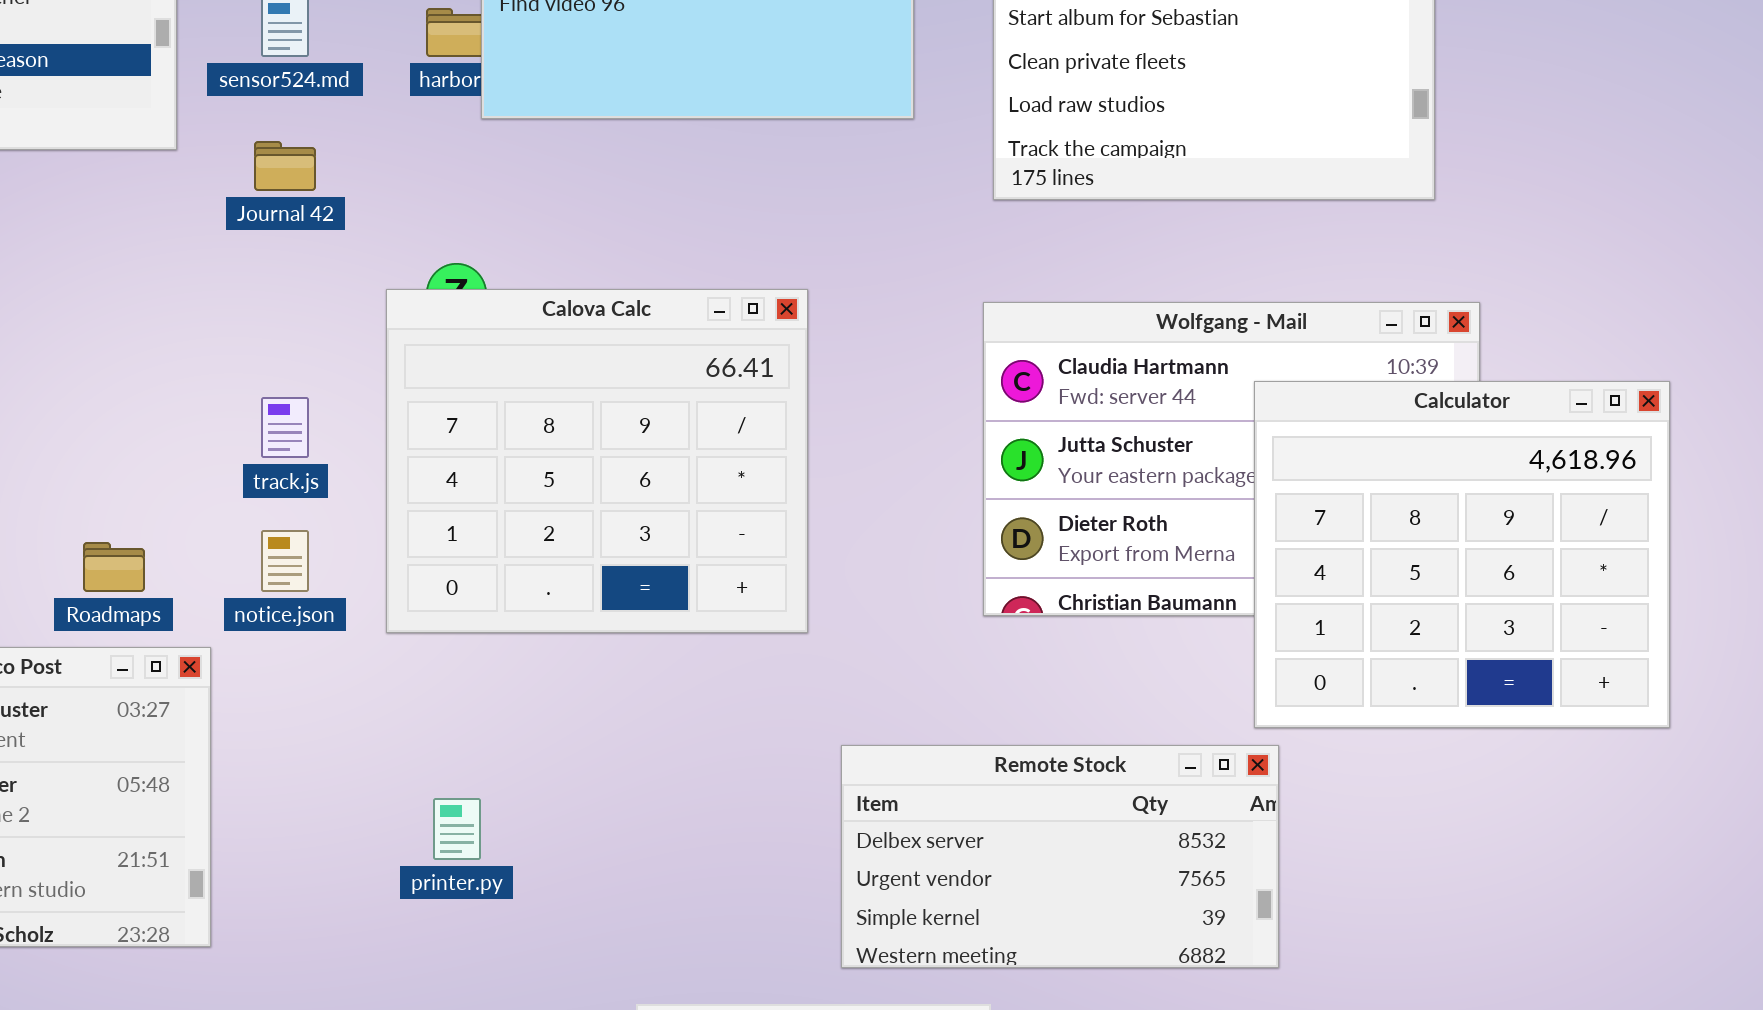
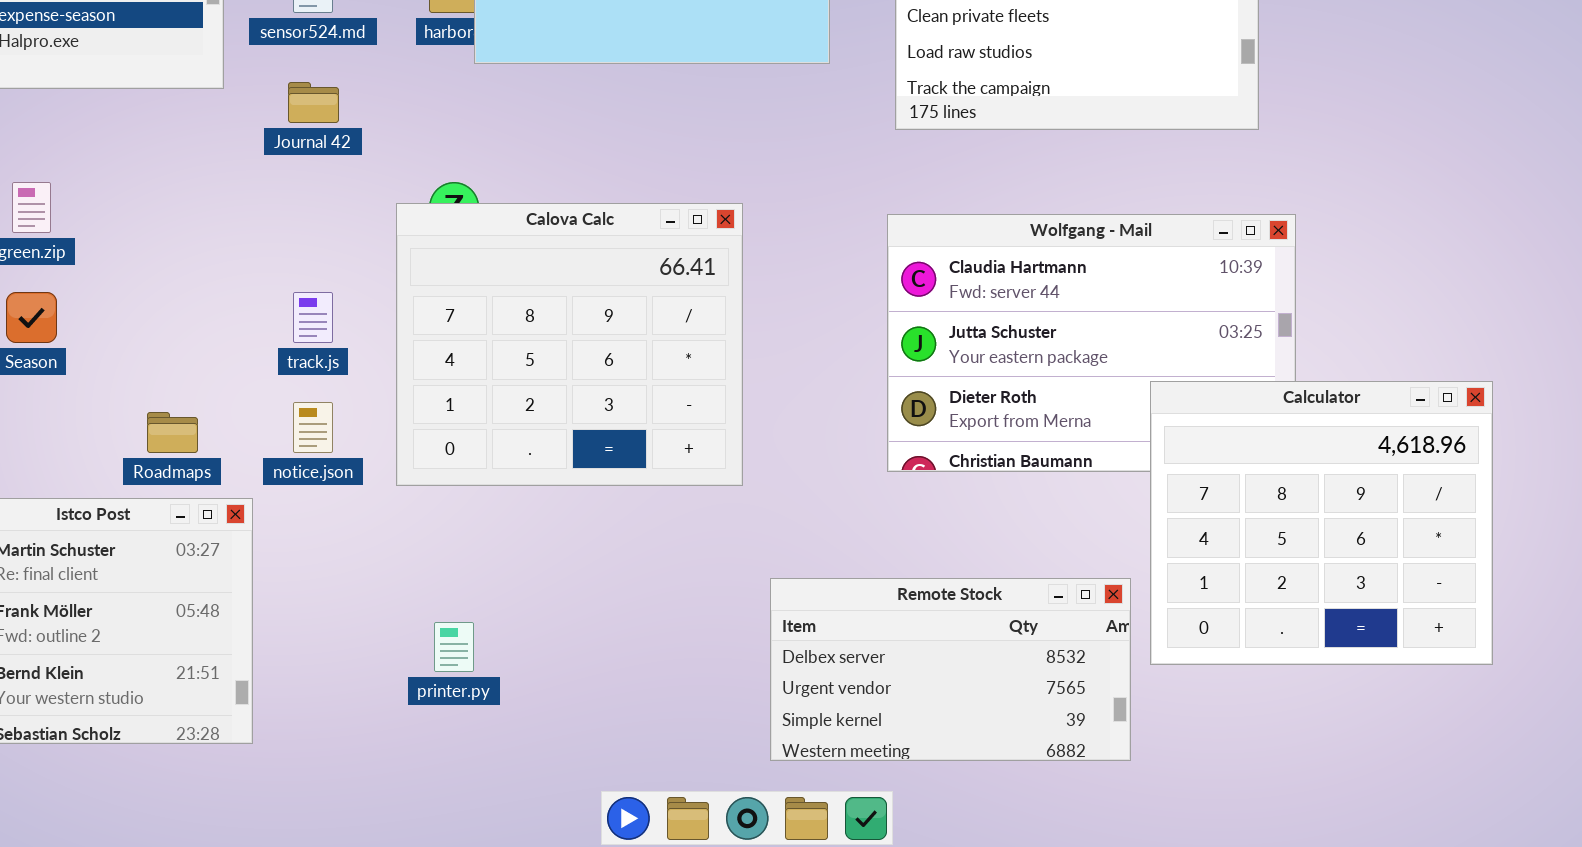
Calculator: [1254,381,1670,728] -> [1150,381,1493,665], moved

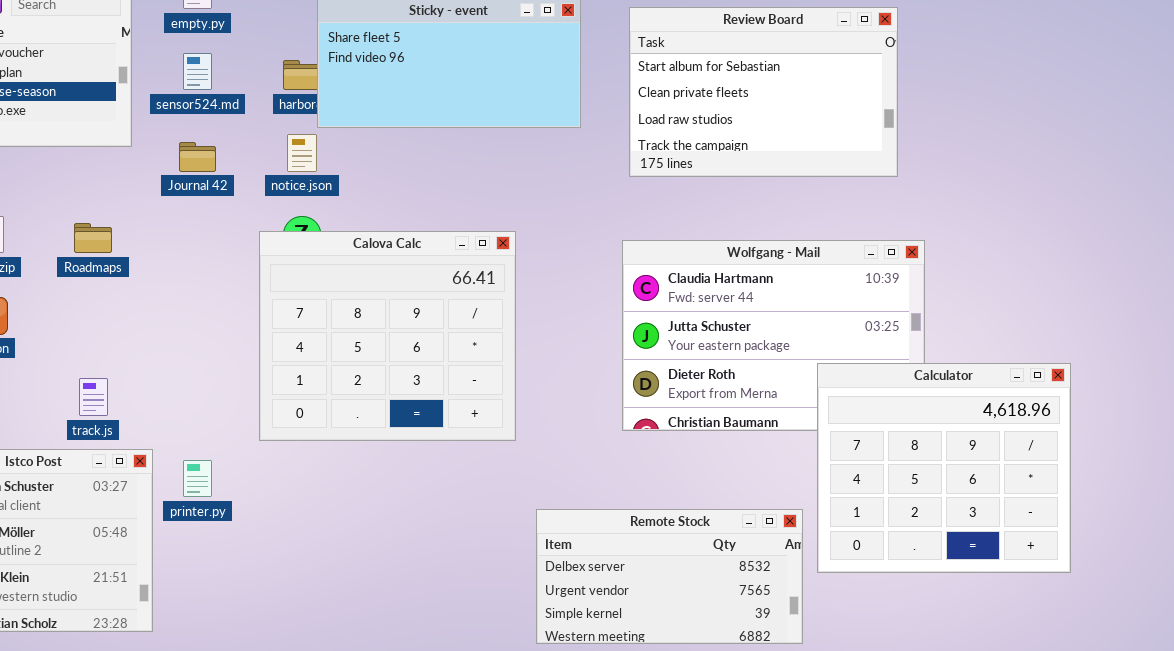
track.js: [293,292,333,343] -> [79,378,108,416], moved
notice.json: [293,402,333,453] -> [287,134,317,172], moved
Roadmaps: [147,412,198,453] -> [74,223,112,253], moved
printer.py: [434,622,474,672] -> [183,460,212,497], moved

